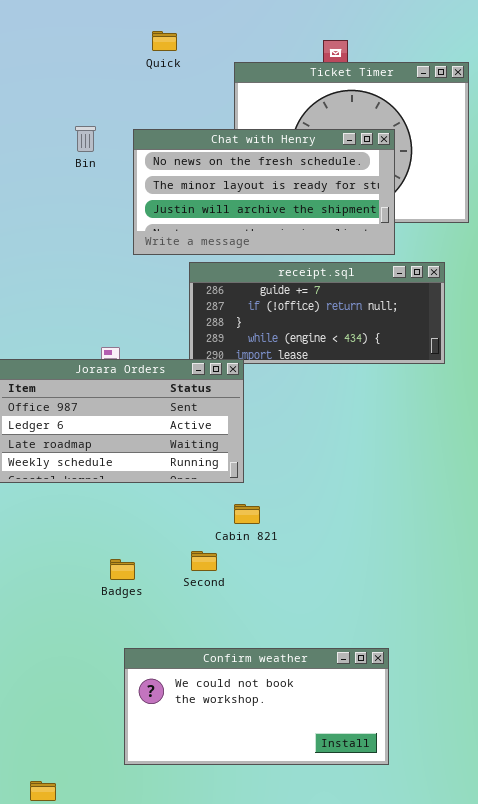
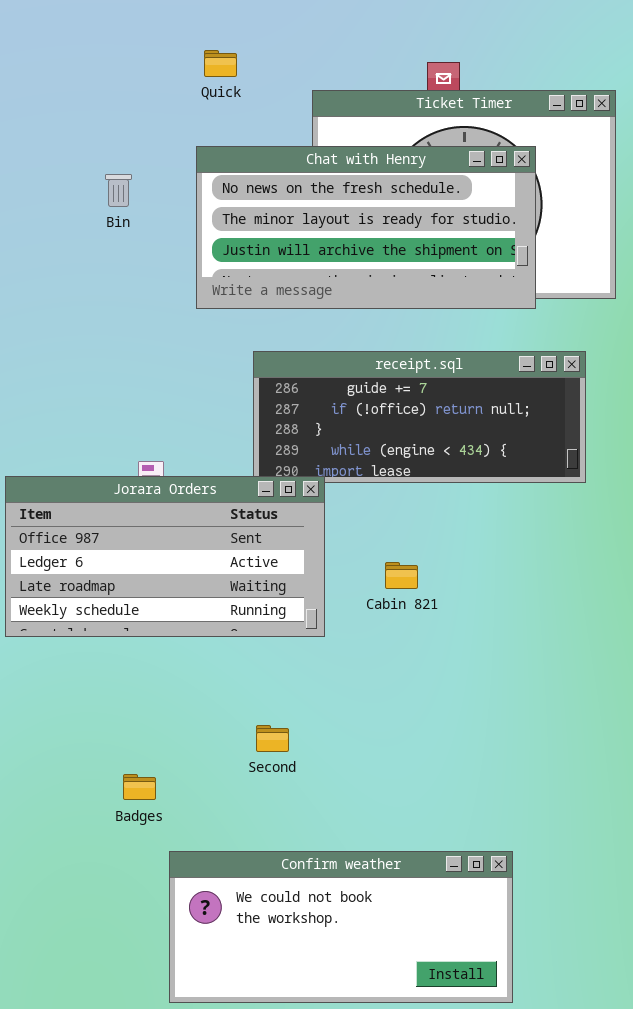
Chat with Henry: [133,129,395,255] -> [196,146,536,309], moved
Cabin 821: [234,504,260,524] -> [385,562,418,589], moved
Badges: [110,559,135,580] -> [123,774,156,800], moved

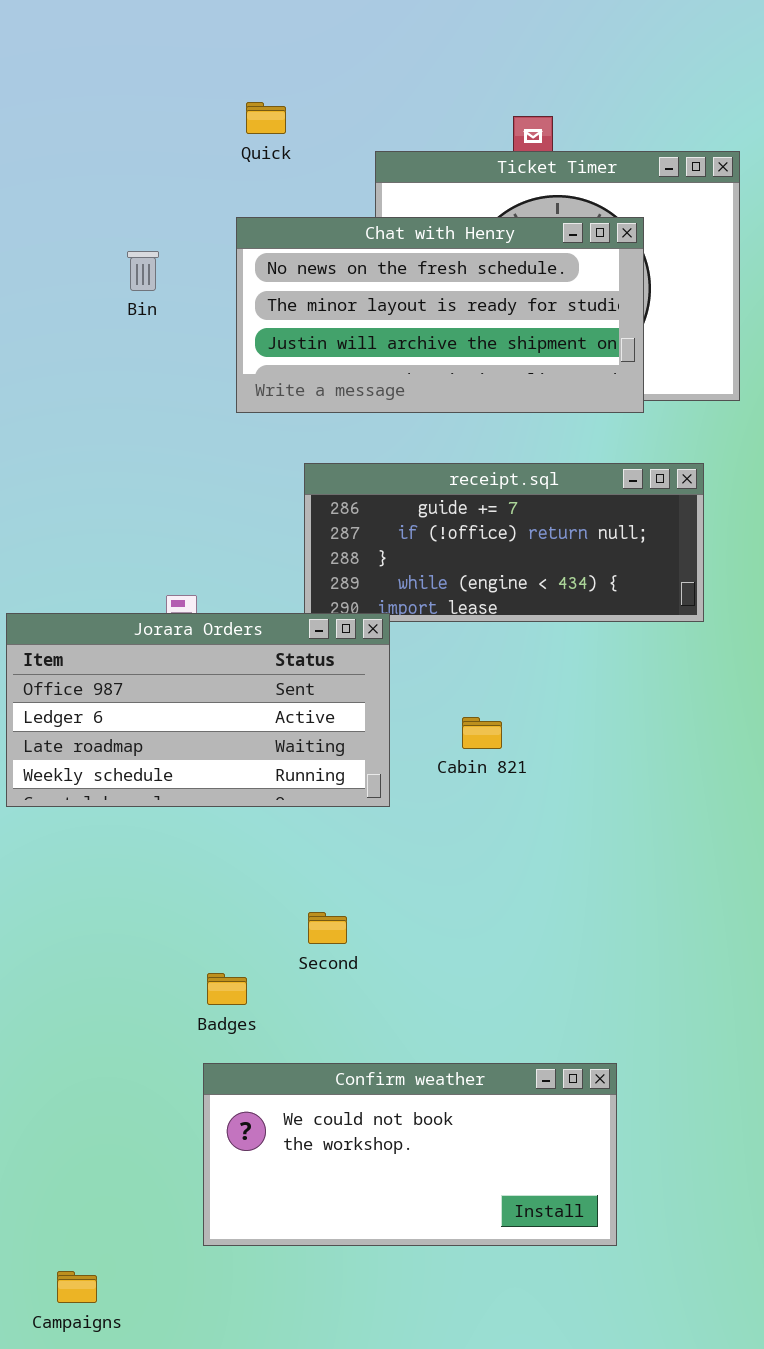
Badges: [123,774,156,800] -> [207,973,247,1005], moved

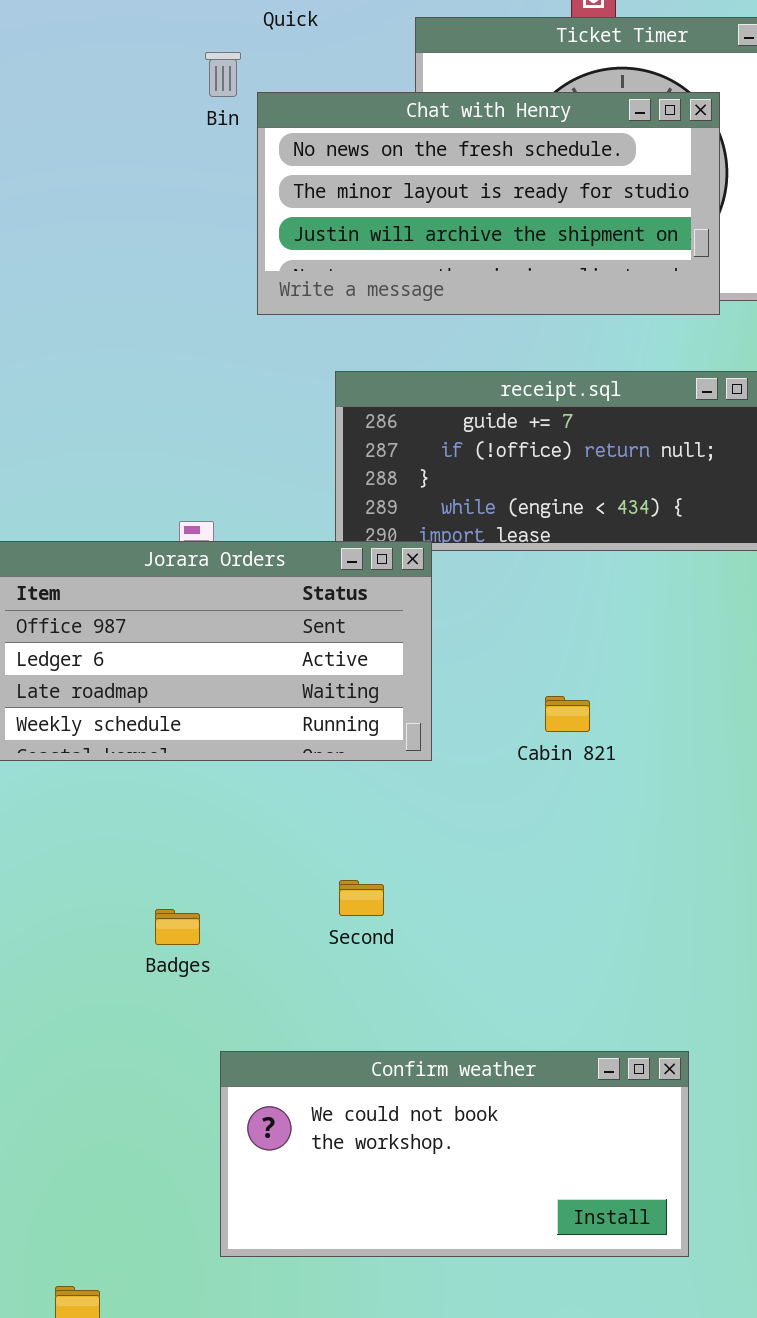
Bin: [127,251,159,291] -> [205,52,241,97], moved
Cabin 821: [462,717,502,749] -> [545,696,590,732], moved
Badges: [207,973,247,1005] -> [155,909,200,945], moved

